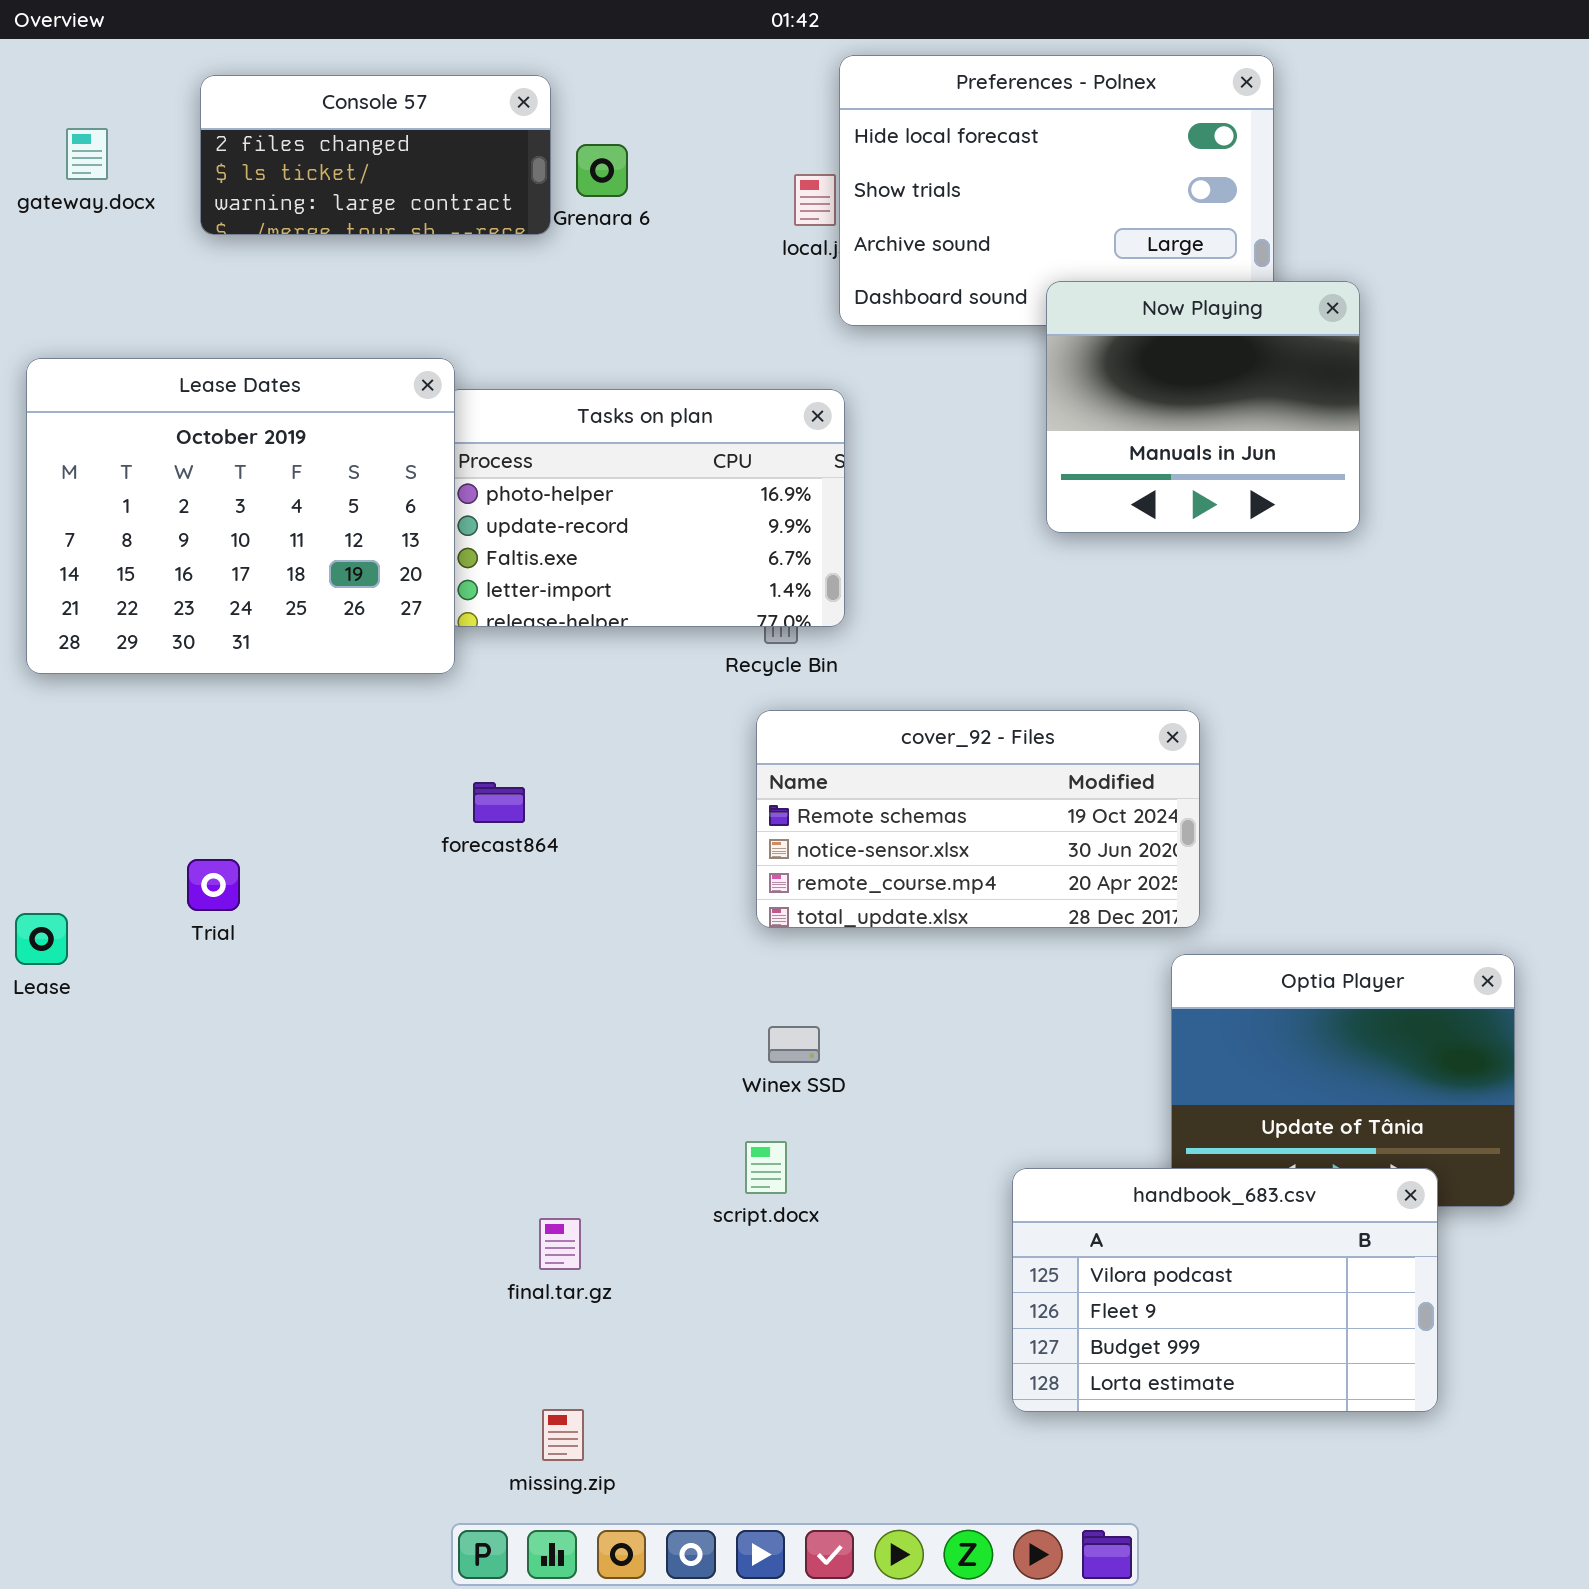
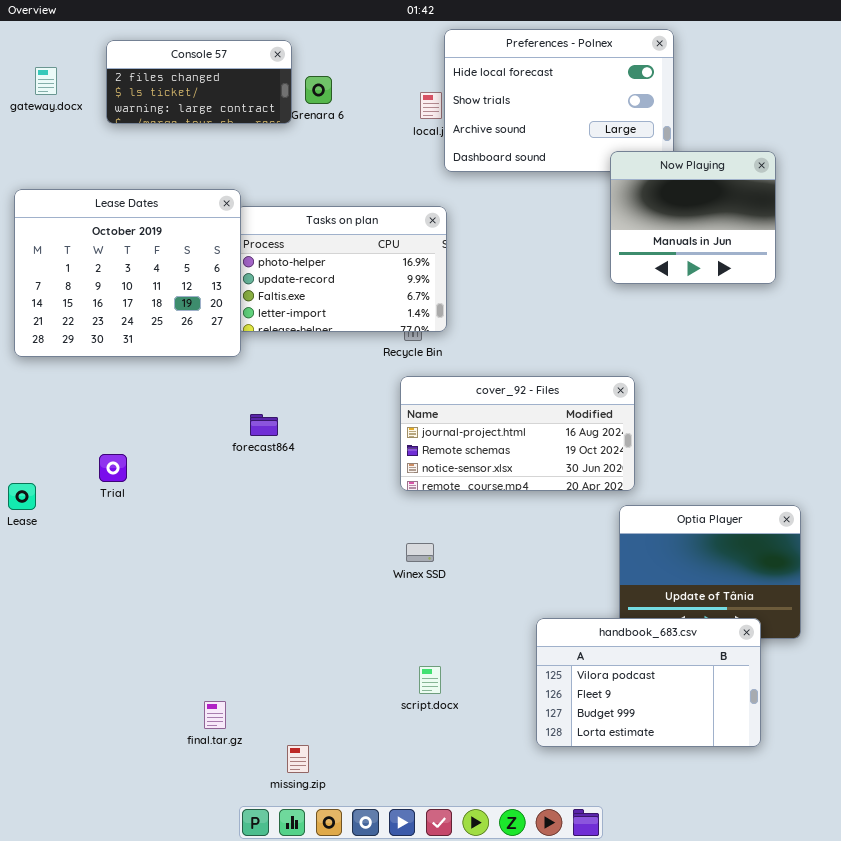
Now Playing: [1046,281,1360,533] -> [610,151,776,284], moved
cover_92 - Files: [756,710,1200,928] -> [400,376,635,491], scrolled up 1 row
script.docx: [745,1141,787,1194] -> [419,666,441,694], moved
final.tar.gz: [539,1218,581,1270] -> [204,701,226,729], moved

